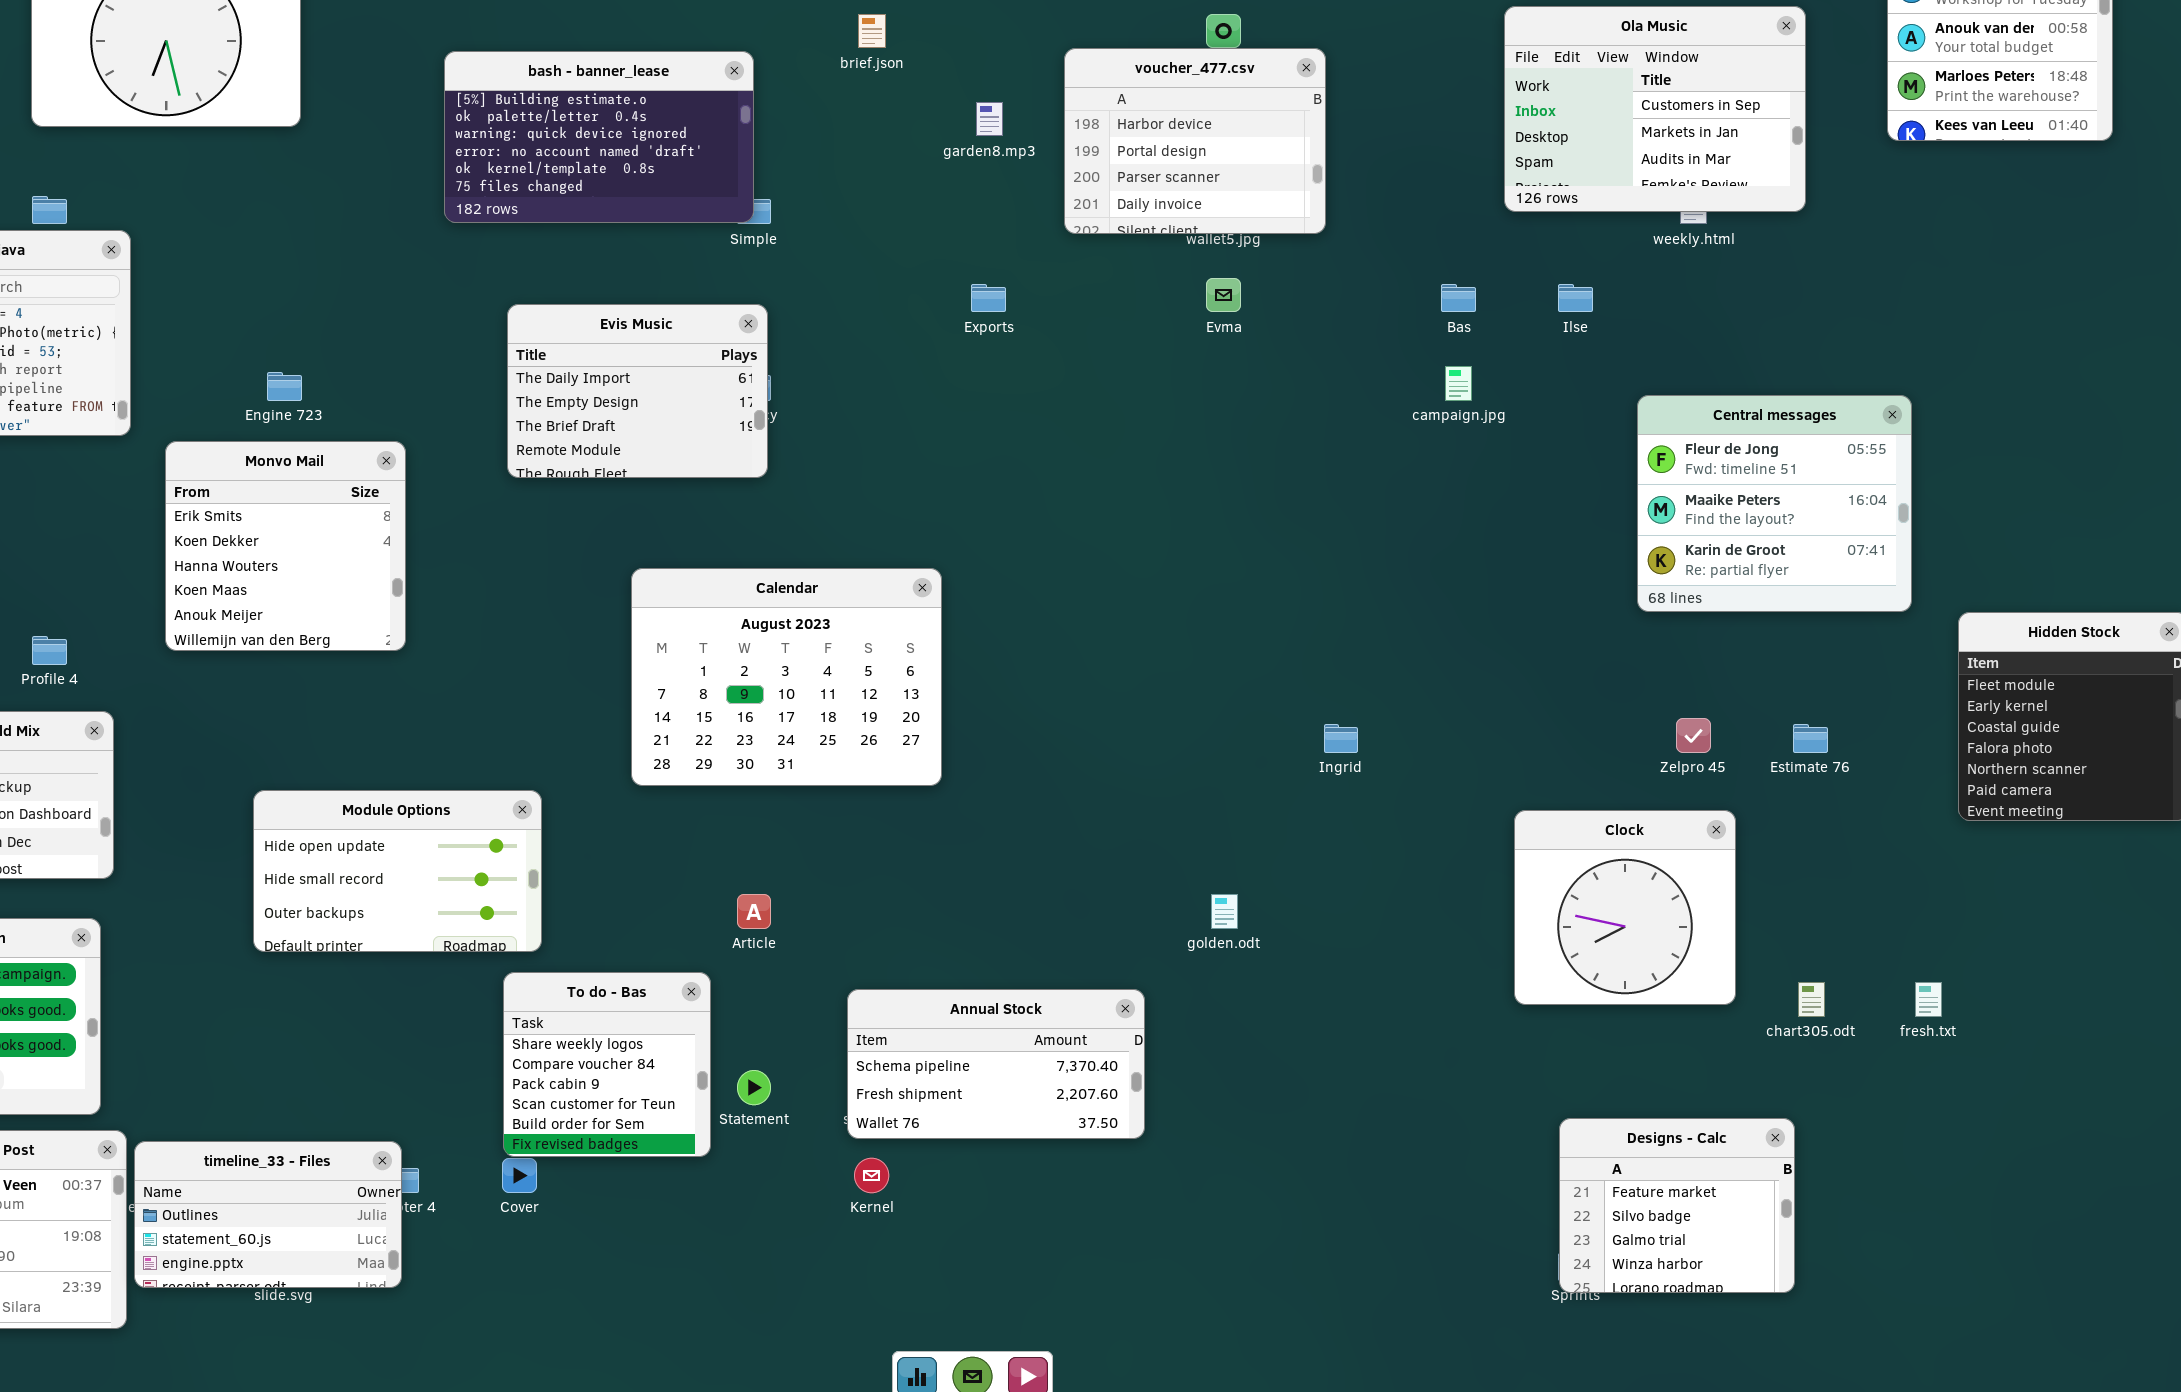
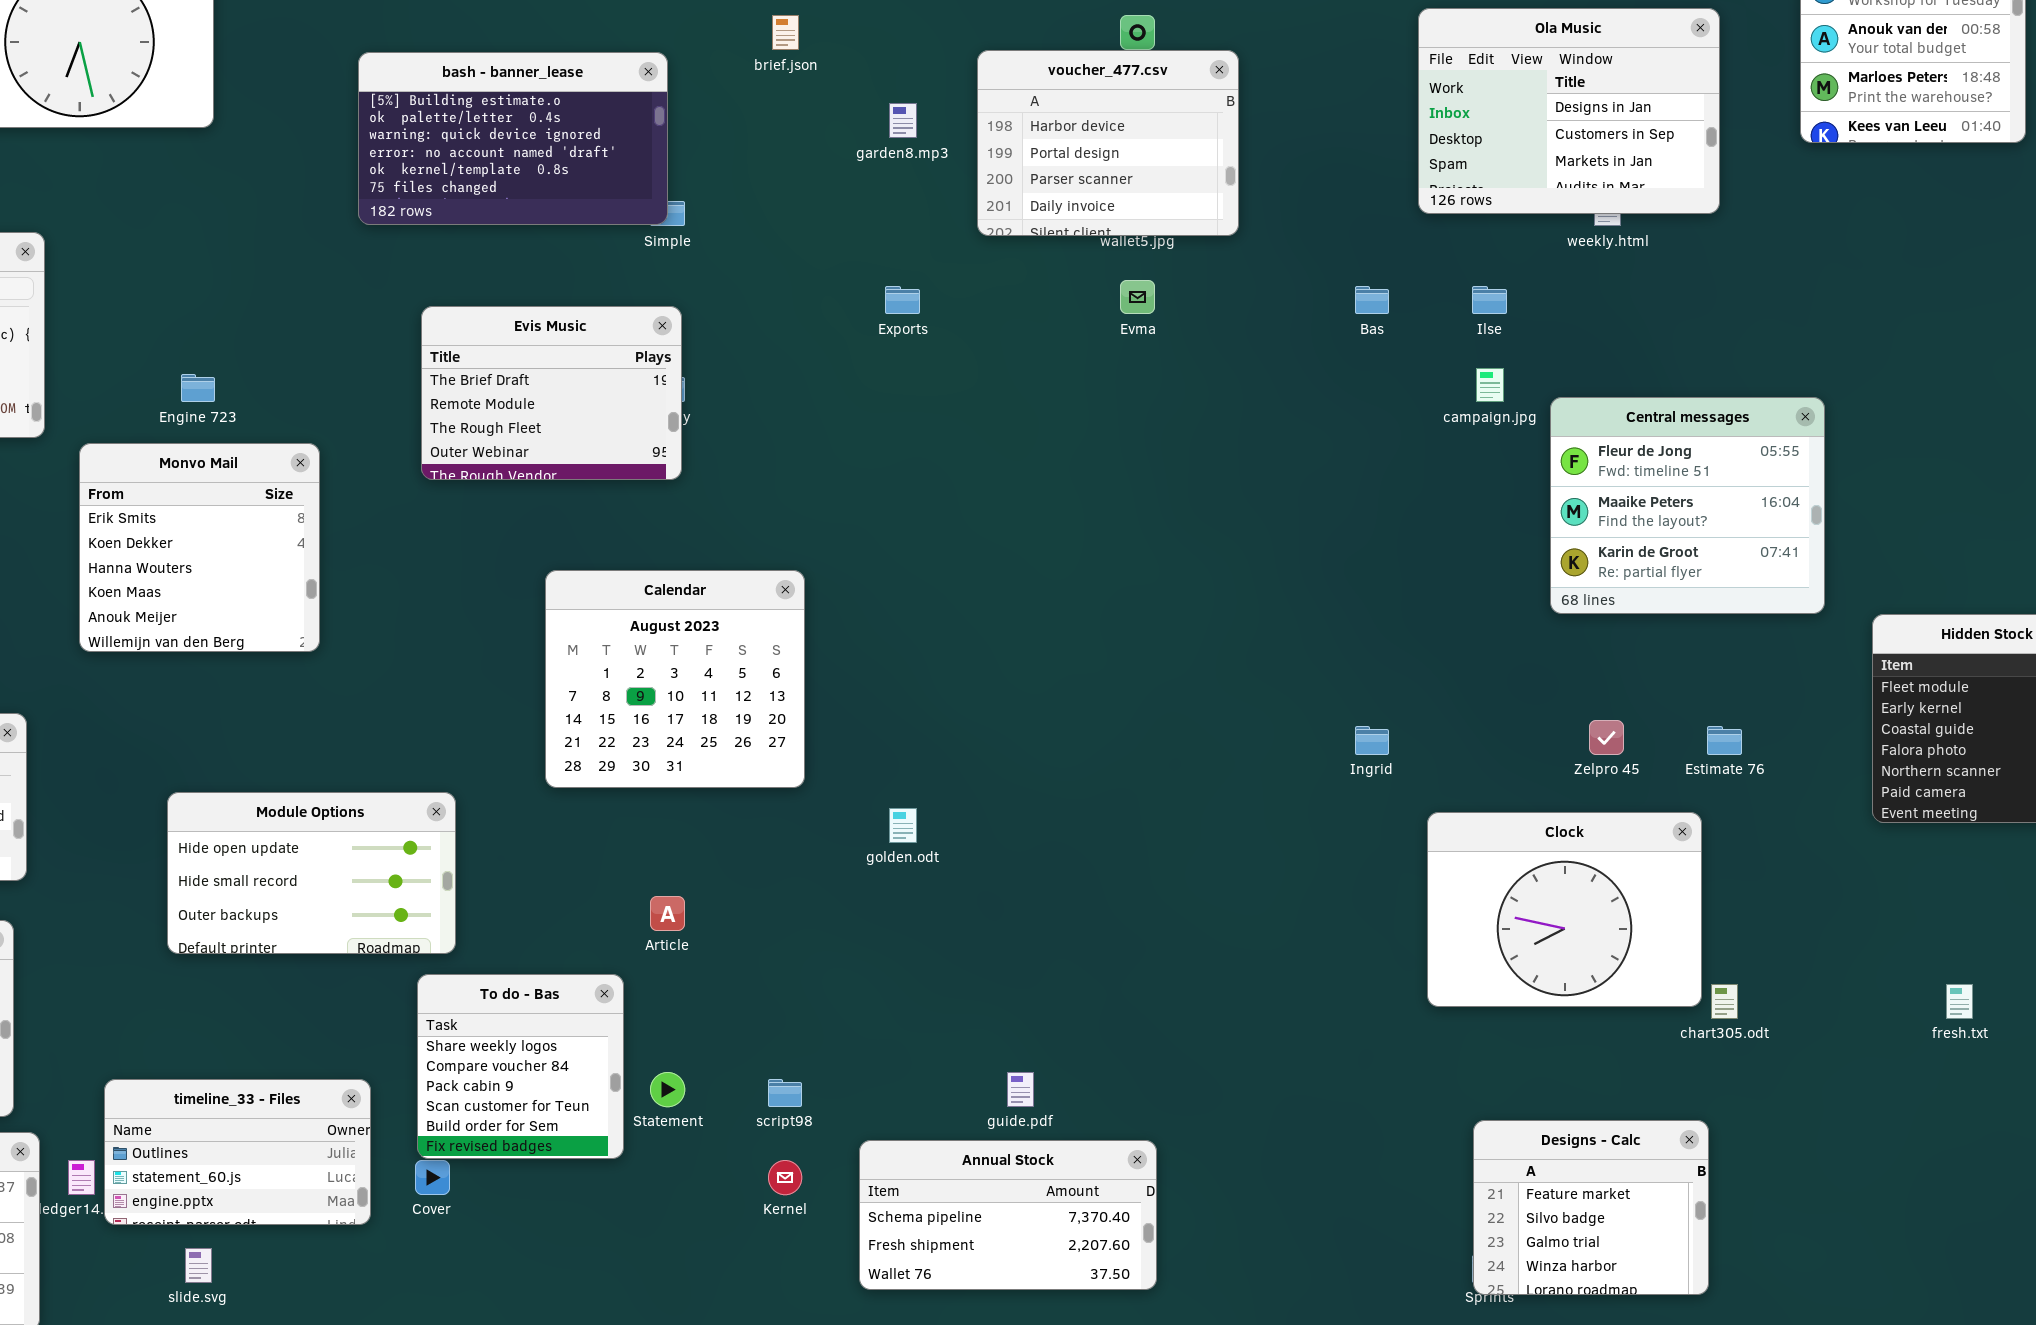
Ola Music: [1504,6,1806,212] -> [1418,8,1720,214], scrolled up 1 row
Evis Music: [507,304,768,478] -> [421,306,682,480], scrolled down 2 rows
campaign.jpg: [1445,366,1472,401] -> [1476,368,1504,402], moved
Calendar: [631,568,942,786] -> [545,570,805,788], resized
Ingrid: [1324,724,1358,753] -> [1355,726,1389,755], moved
Clock: [1514,810,1736,1005] -> [1427,812,1702,1007], resized
golden.odt: [1211,894,1238,929] -> [889,808,917,843], moved
fresh.txt: [1915,982,1942,1017] -> [1946,984,1973,1019], moved
Annual Stock: [847,989,1145,1139] -> [859,1140,1157,1290], moved
timeline_33 - Files: [134,1141,402,1288] -> [104,1079,371,1225], moved

